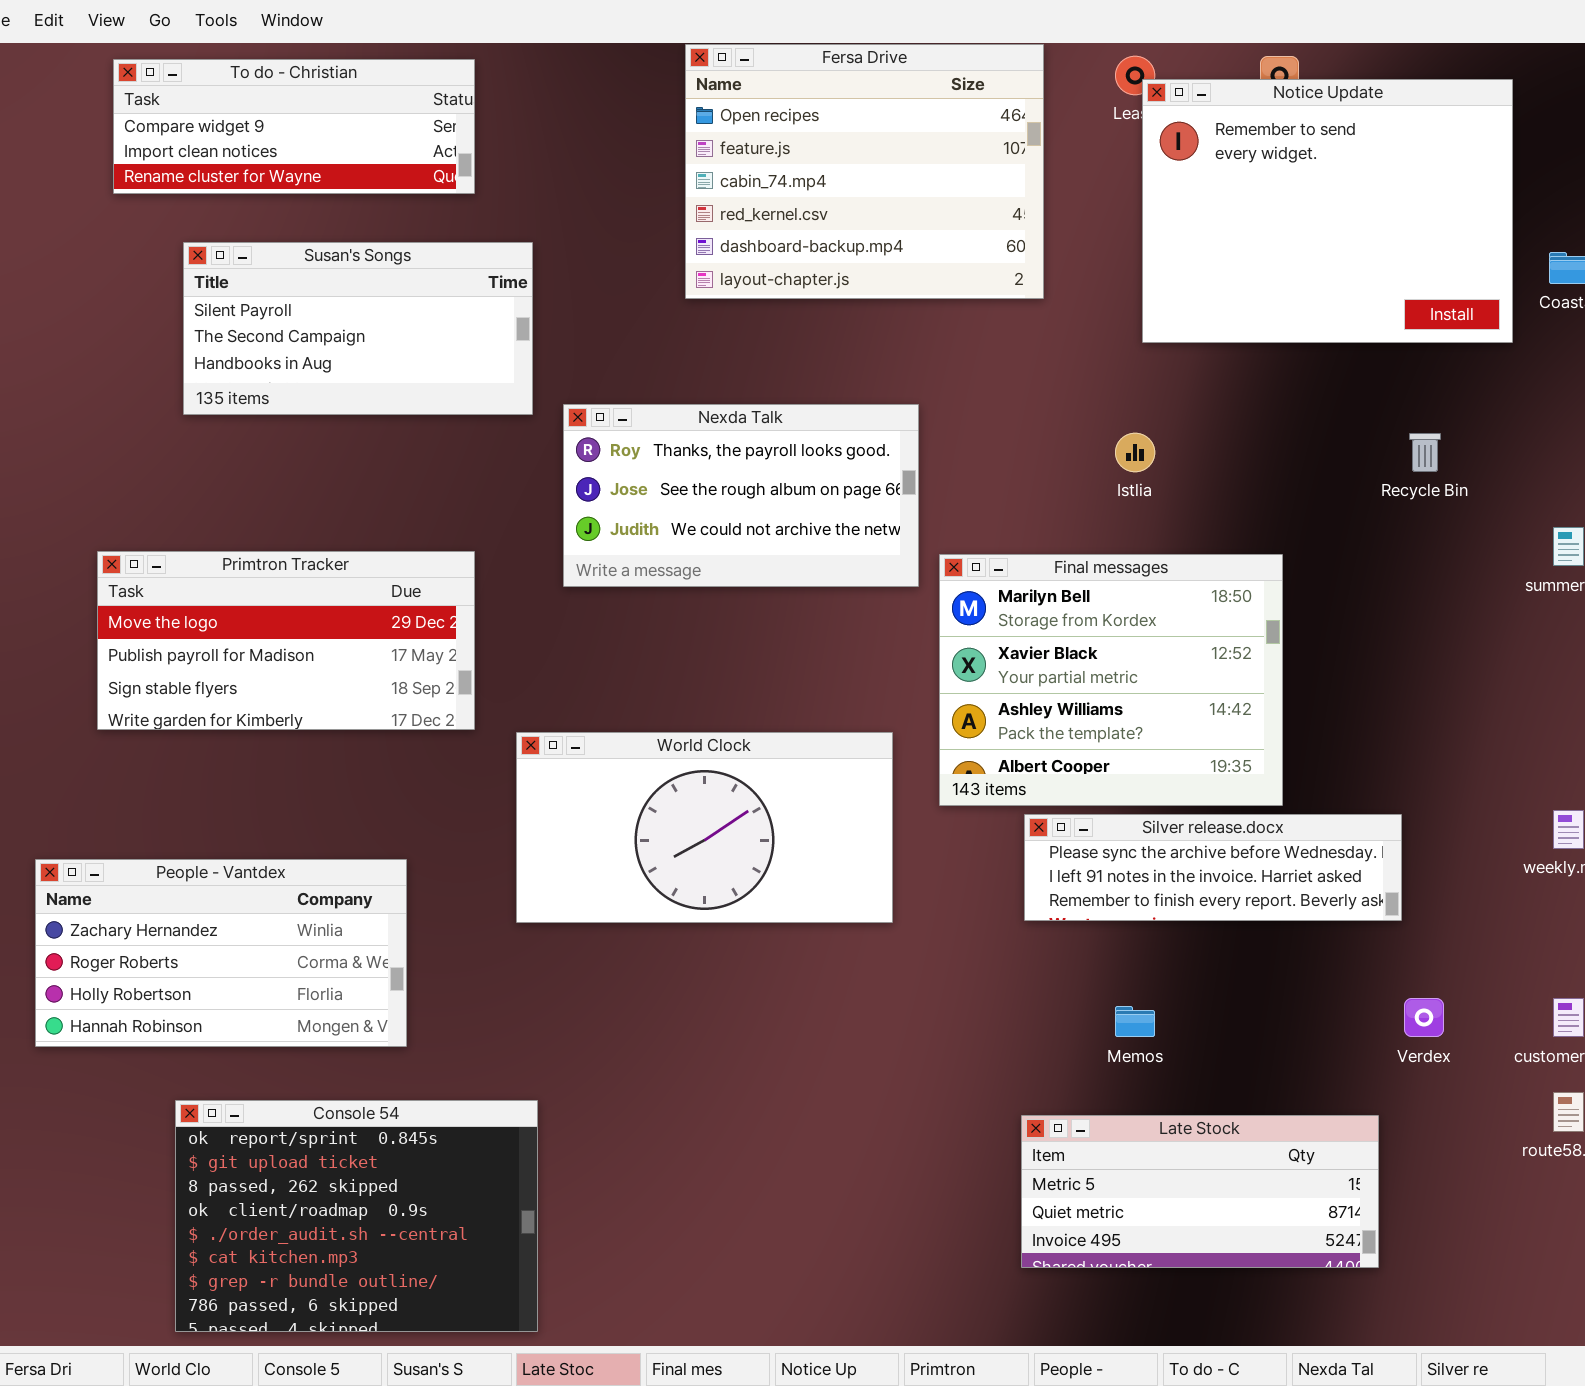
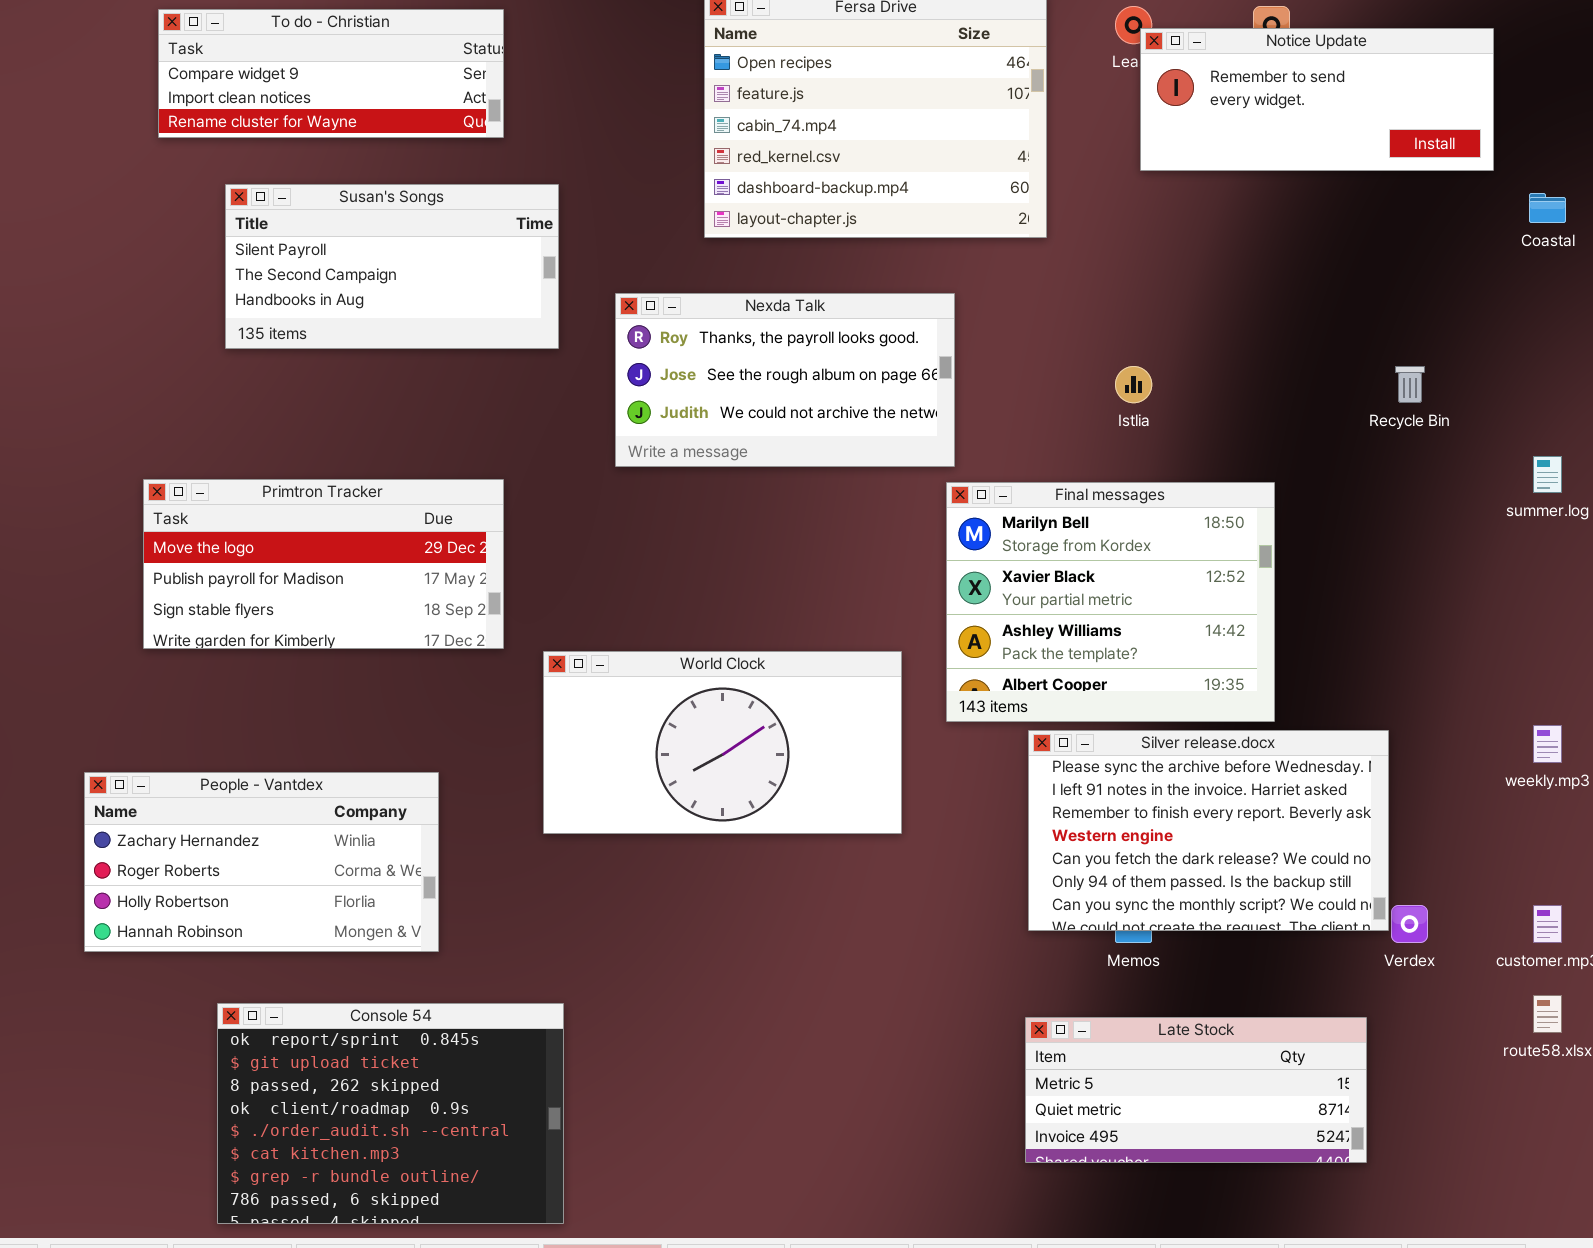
Notice Update: [1142,79,1513,343] -> [1140,28,1494,171], resized
Nexda Talk: [563,404,919,587] -> [615,293,955,467], moved
Silver release.docx: [1024,814,1402,921] -> [1028,730,1389,931], resized

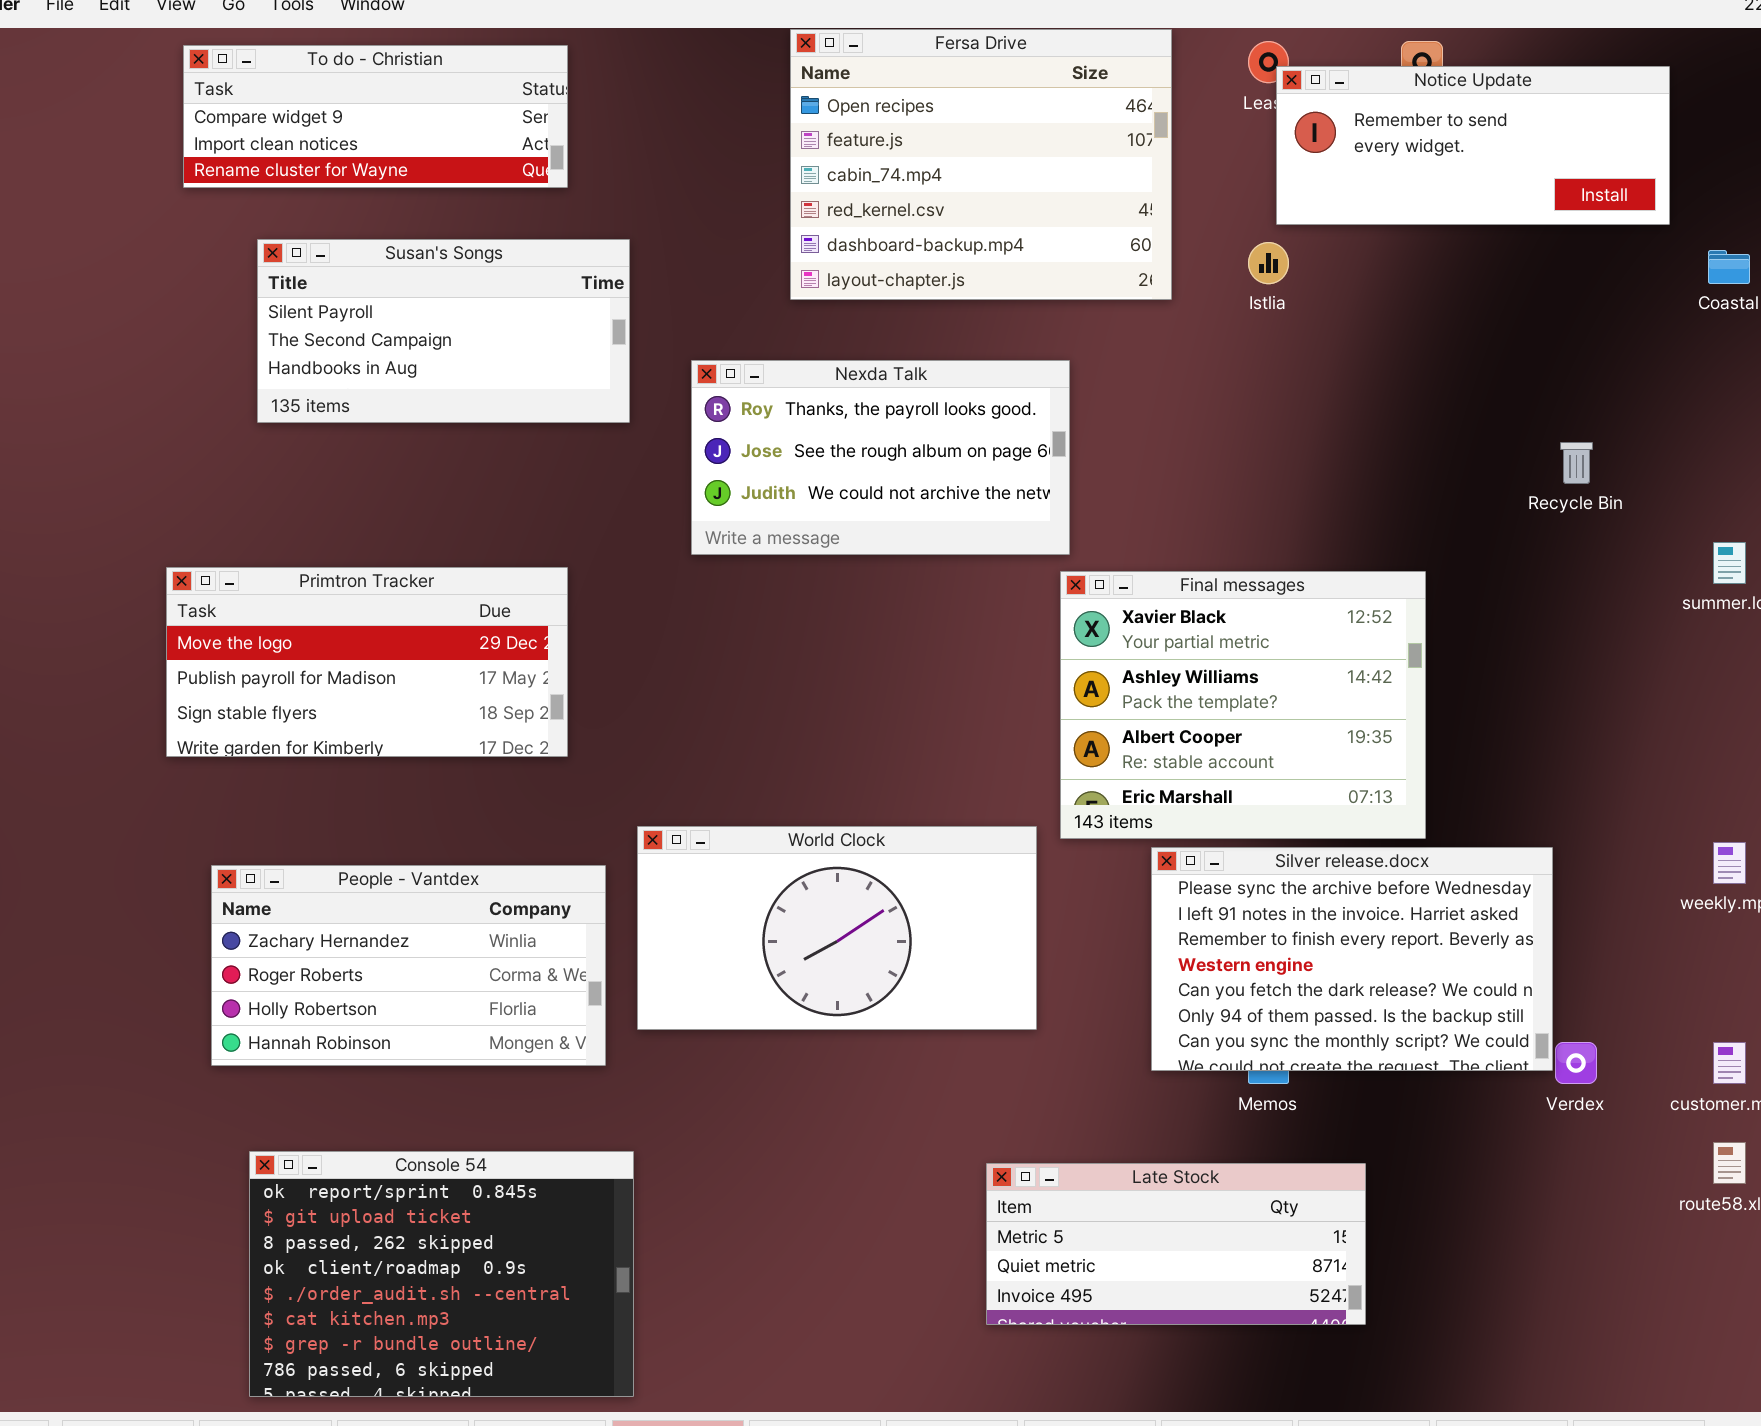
Istlia: [1115,366,1152,403] -> [1248,242,1289,284], moved
Final messages: [946,482,1275,722] -> [1060,571,1426,839], scrolled down 1 row
World Clock: [543,651,902,834] -> [637,826,1037,1030], moved
People - Vantdex: [84,772,439,952] -> [211,865,606,1066], moved
Late Stock: [1025,1017,1367,1163] -> [986,1163,1366,1325], moved

